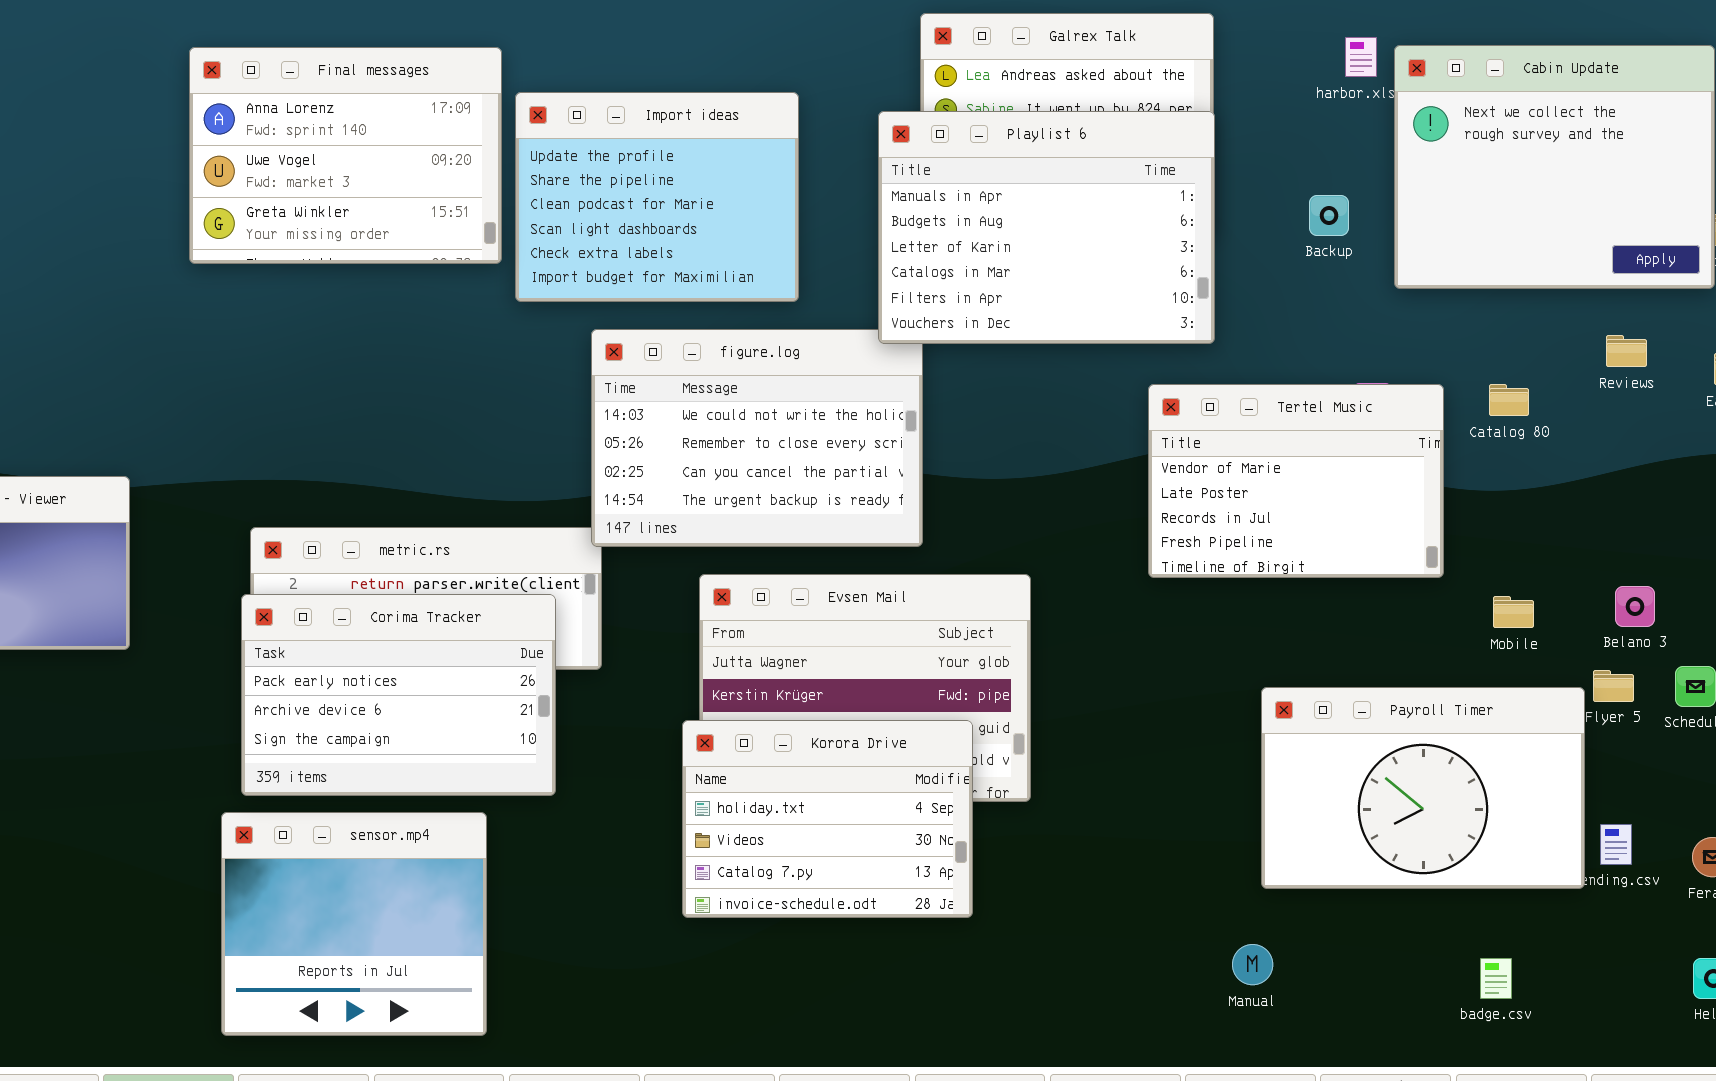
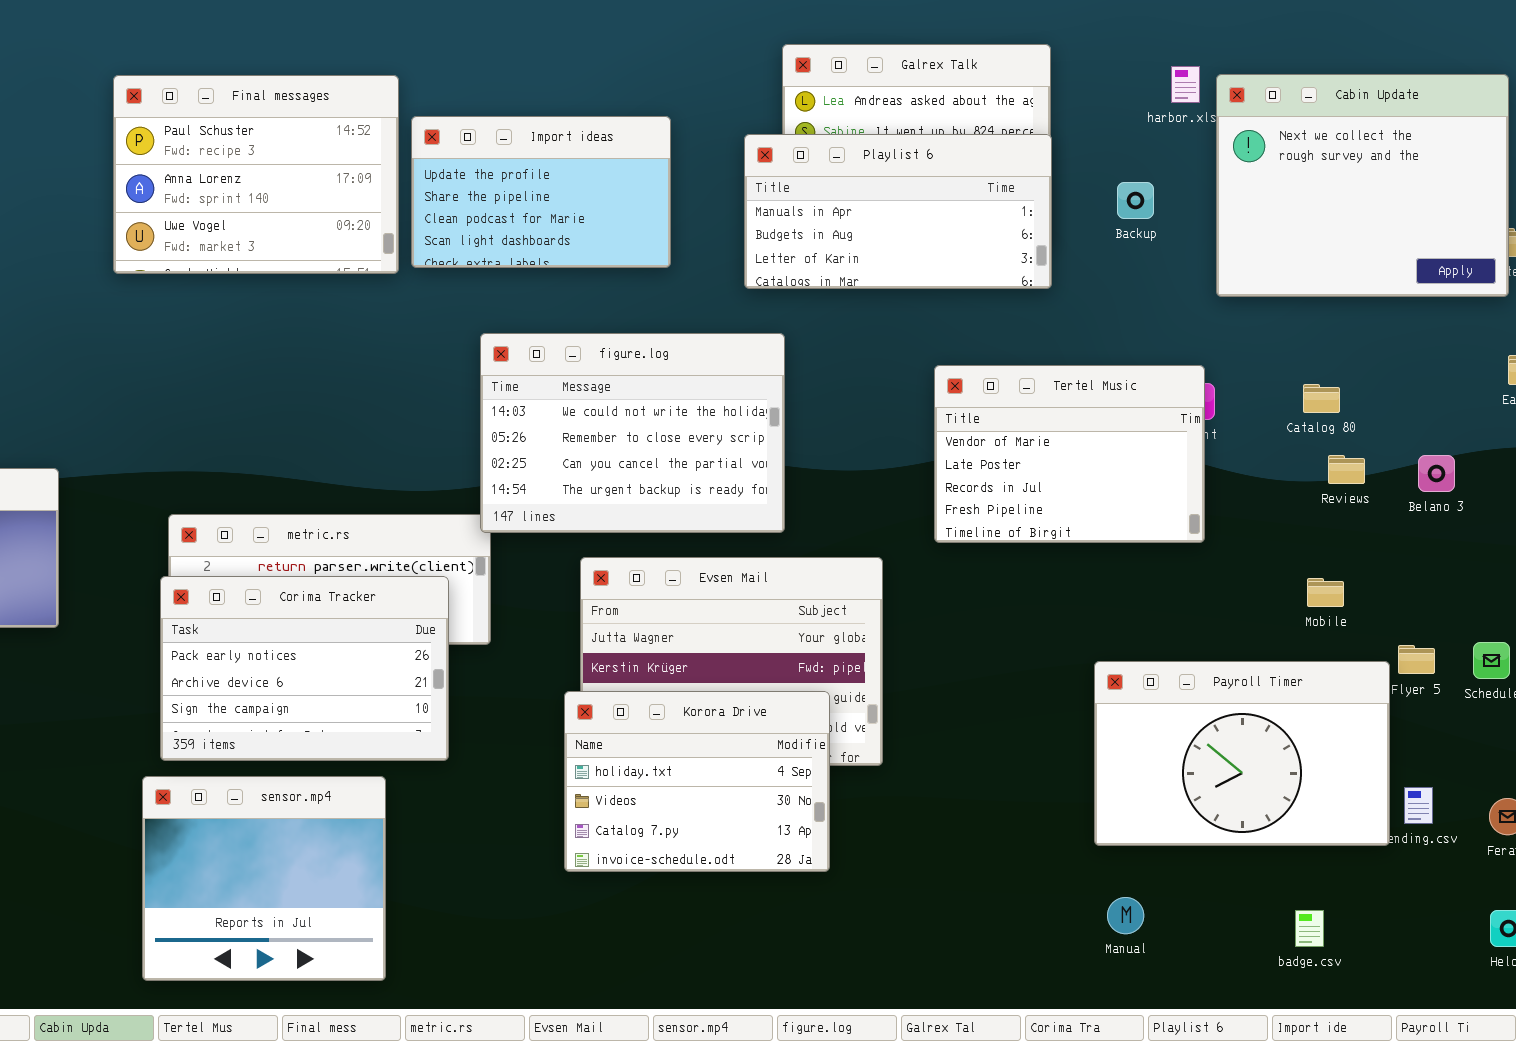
Final messages: [189,47,502,264] -> [113,75,399,274], scrolled up 1 row
Import ideas: [515,92,799,302] -> [411,116,671,268], resized
Playlist 6: [878,111,1215,344] -> [744,134,1052,289], resized
Backup: [1309,195,1349,236] -> [1117,182,1154,219], moved
Reviews: [1606,335,1647,367] -> [1328,455,1365,484], moved
Tertel Music: [1148,384,1444,578] -> [934,365,1205,543], moved
Belano 3: [1615,586,1655,627] -> [1418,455,1455,492], moved
Manual: [1232,944,1273,985] -> [1107,897,1144,934], moved

